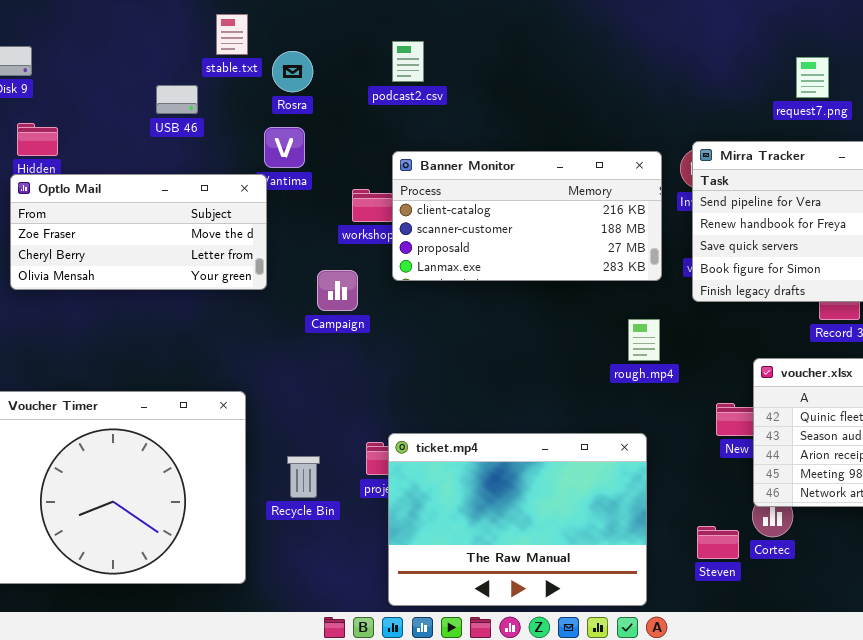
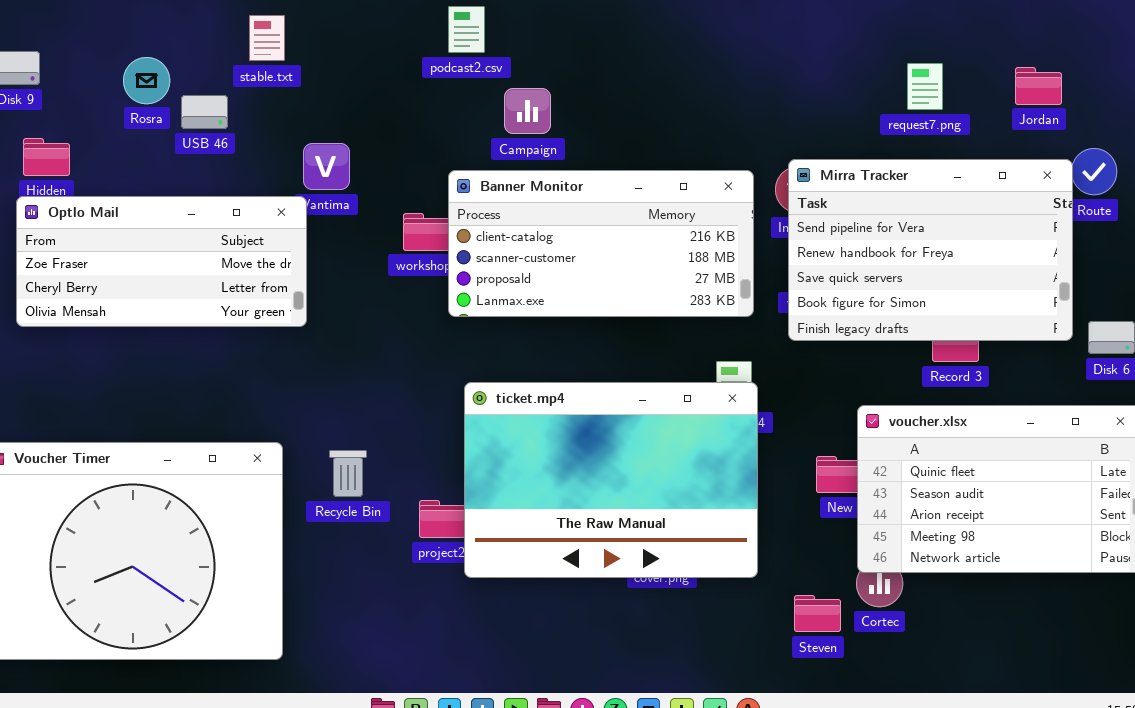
podcast2.csv: [392,41,424,82] -> [448,6,485,53], moved
Rosra: [272,51,313,92] -> [123,57,170,104], moved
Campaign: [317,270,358,311] -> [504,88,551,134], moved
ticket.mp4: [388,433,647,606] -> [464,382,758,578], moved
Recycle Bin: [287,456,320,498] -> [329,450,367,497], moved

